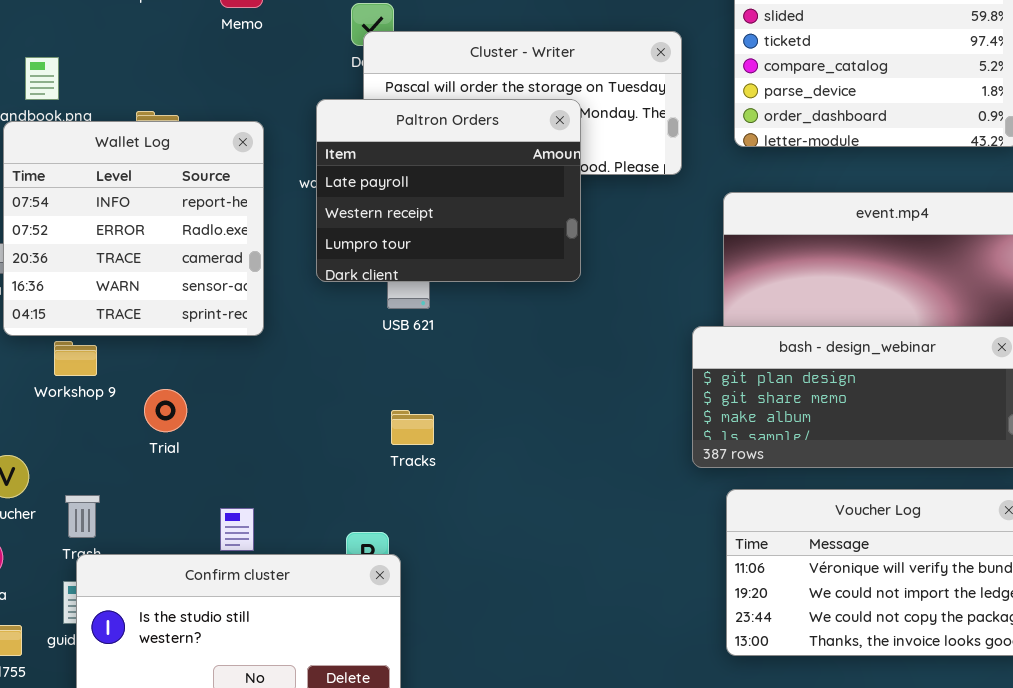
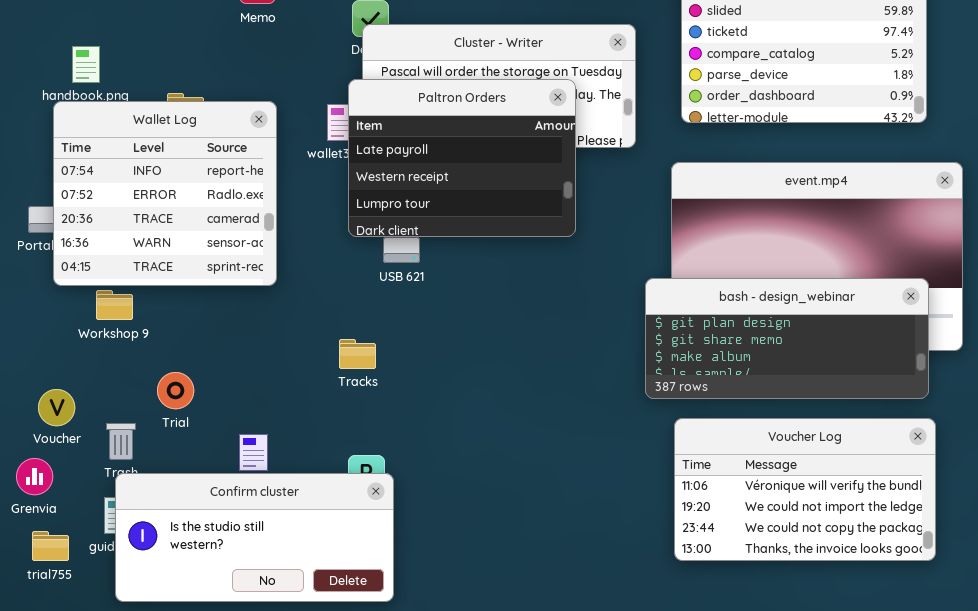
Paltron Orders: [316,99,581,282] -> [348,79,576,237], moved
Trial: [144,389,187,432] -> [157,372,194,409], moved
Tracks: [391,410,434,445] -> [339,339,376,369], moved

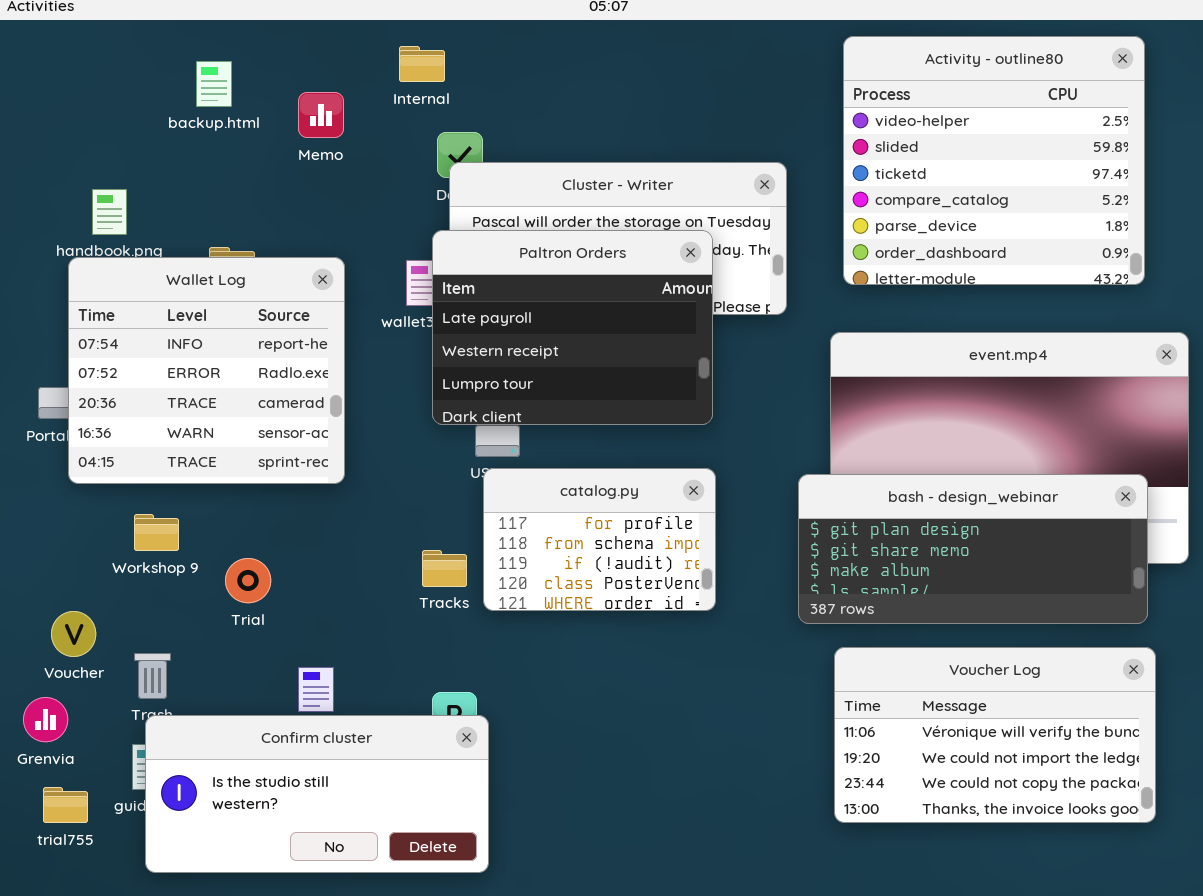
catalog.py: none -> [483,468,716,611], opened
Workshop 9: [96,290,133,320] -> [134,514,179,551], moved
Trial: [157,372,194,409] -> [225,558,271,603], moved

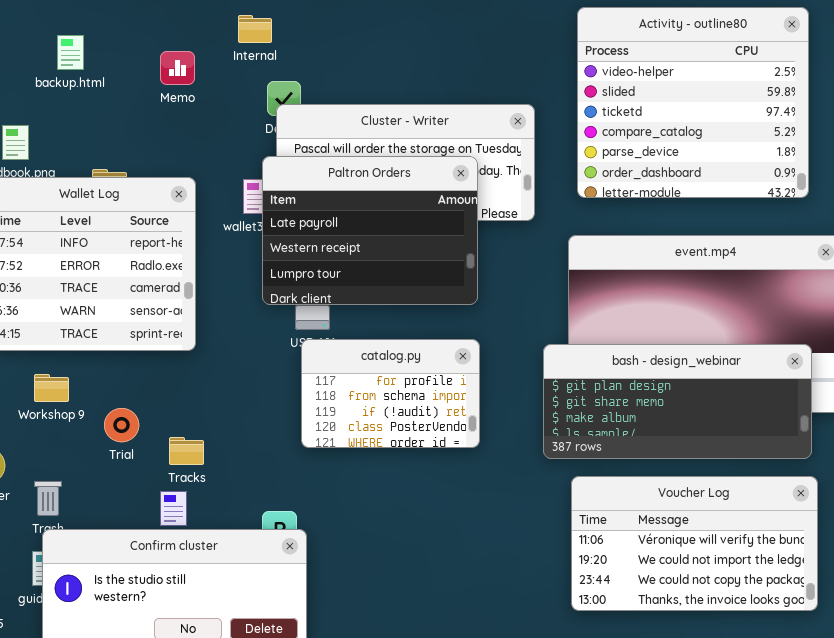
backup.html: [196,61,232,107] -> [57,35,84,70], moved
Tracks: [422,550,467,587] -> [169,437,204,465], moved

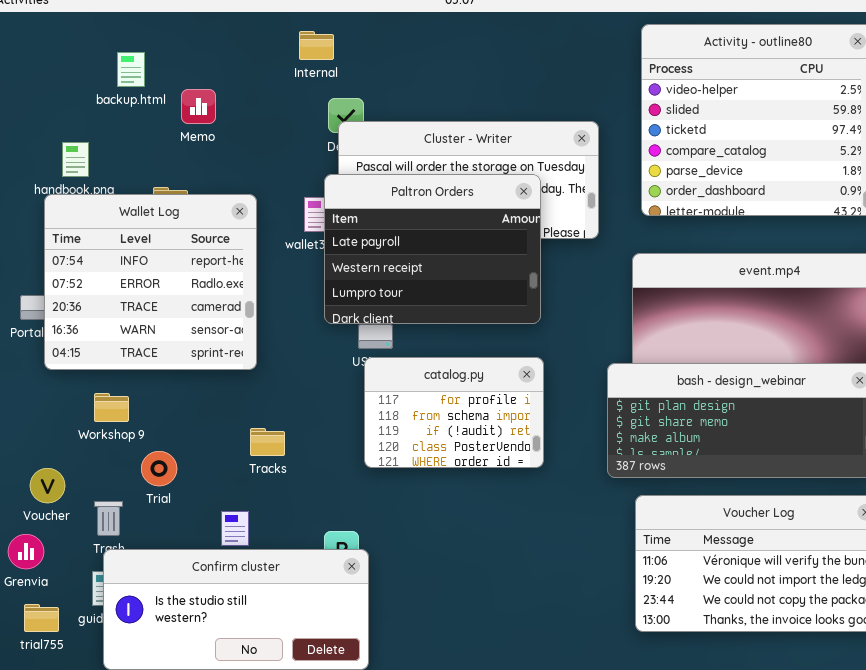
Memo: [160,51,195,85] -> [181,89,216,124], moved
Trial: [104,408,139,442] -> [141,451,177,486], moved
Tracks: [169,437,204,465] -> [250,428,285,456], moved

